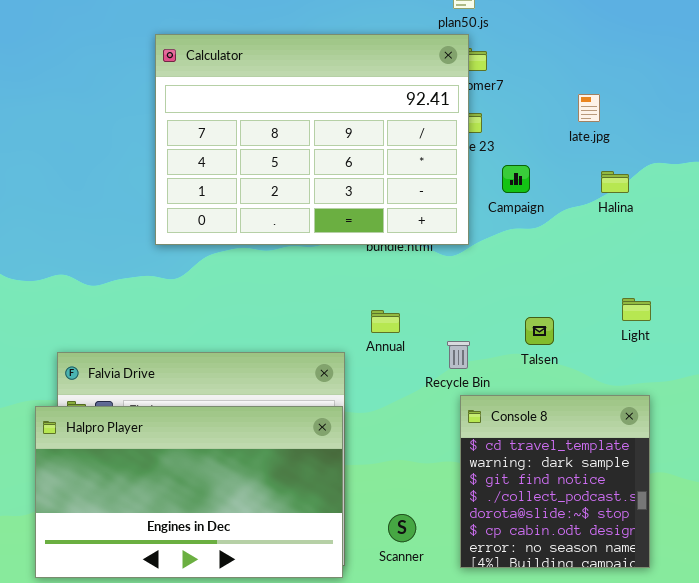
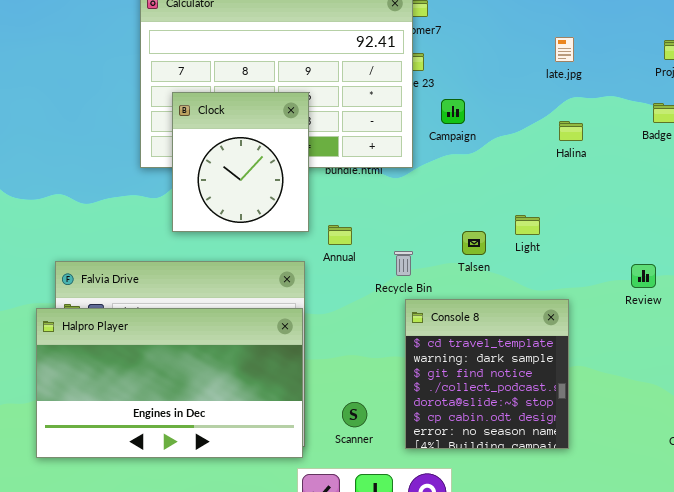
late.jpg: [578,94,600,122] -> [555,37,574,62], moved
Clock: none -> [172,92,309,232], opened
Halina: [601,171,629,193] -> [559,121,583,141], moved
Light: [622,298,651,321] -> [515,215,540,235], moved

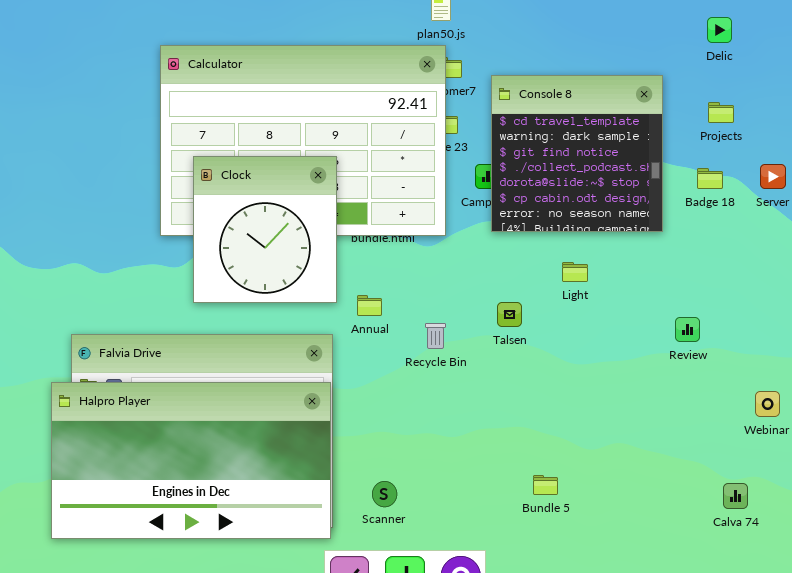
Light: [515,215,540,235] -> [562,262,588,282], moved
Review: [631,264,656,288] -> [675,317,700,342], moved
Console 8: [405,299,569,449] -> [491,75,663,232], moved

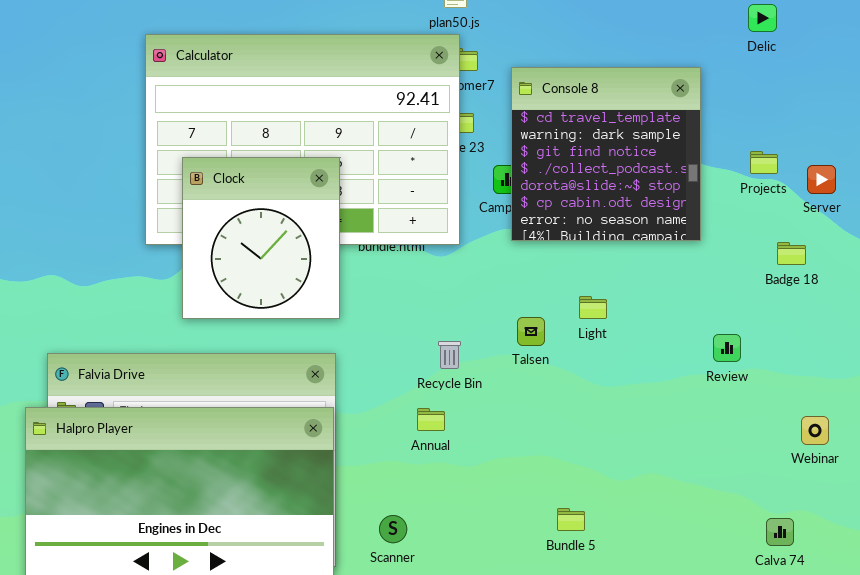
Projects: [708,102,734,123] -> [750,151,778,174], moved
Badge 18: [697,168,723,189] -> [777,242,806,265], moved
Light: [562,262,588,282] -> [579,296,607,319], moved
Annual: [357,295,382,316] -> [417,408,445,431], moved

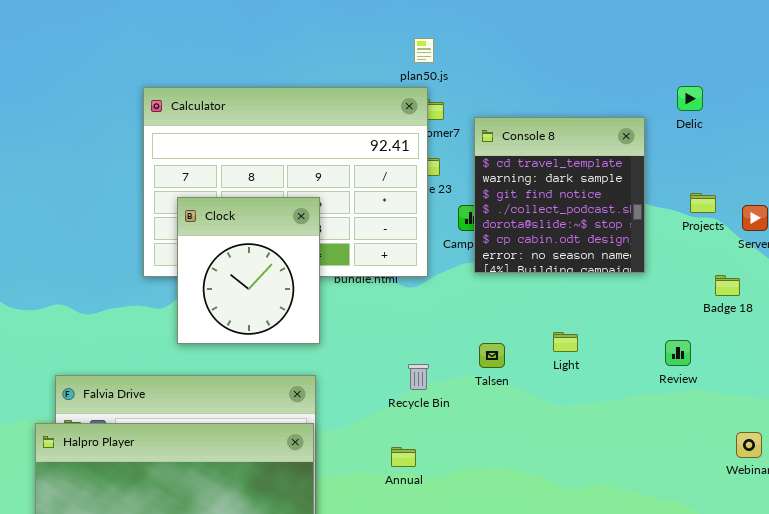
Delic: [748,4,777,32] -> [677,86,703,111], moved
Light: [579,296,607,319] -> [553,332,578,352], moved
Review: [713,334,741,362] -> [665,340,691,366], moved
Annual: [417,408,445,431] -> [391,447,416,467], moved

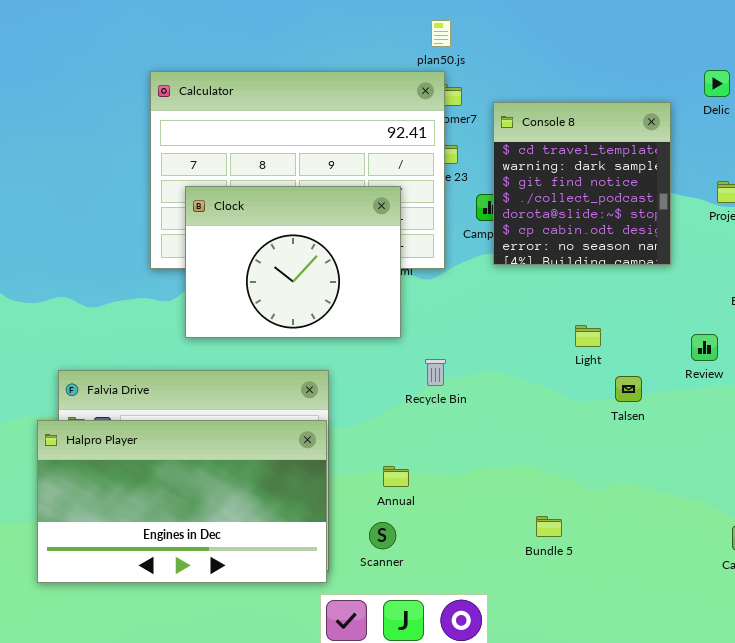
Clock: [177,197,320,344] -> [185,186,401,338], resized
Talsen: [479,343,505,368] -> [615,376,642,402], moved
Annual: [391,447,416,467] -> [383,466,409,487], moved

